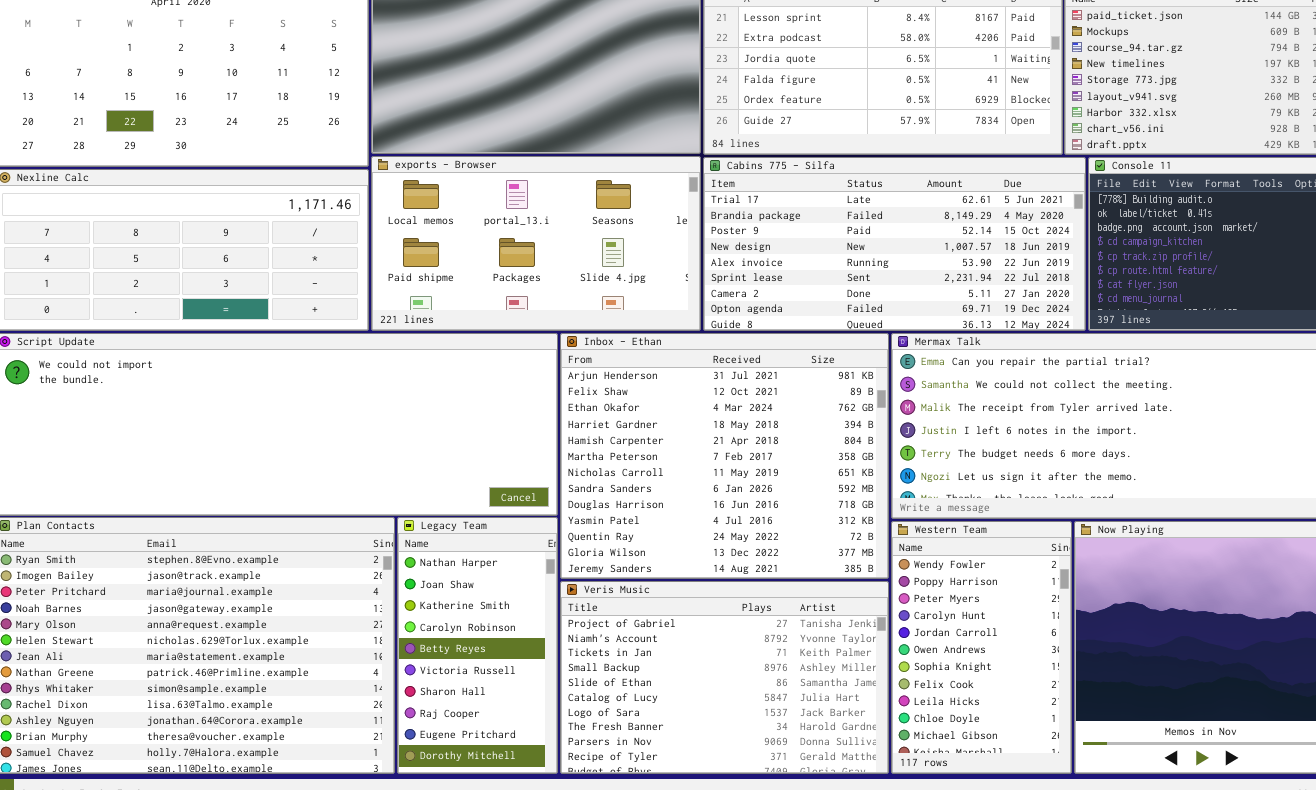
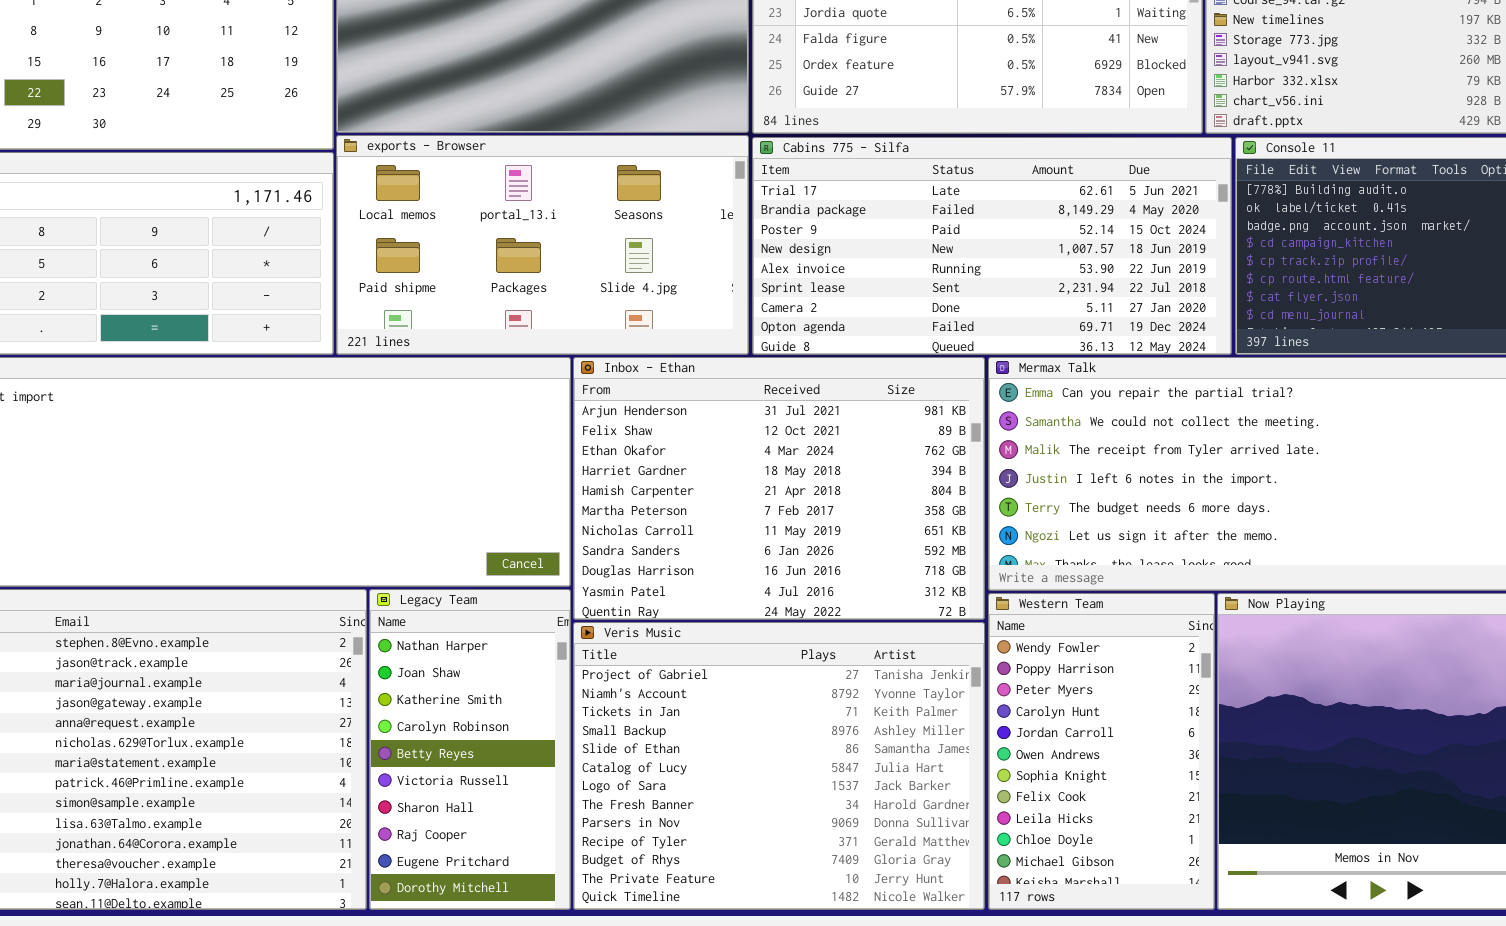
Inbox - Ethan: [560,333,889,579] -> [573,357,985,620], resized
Veris Music: [560,581,889,774] -> [573,622,985,910], resized

